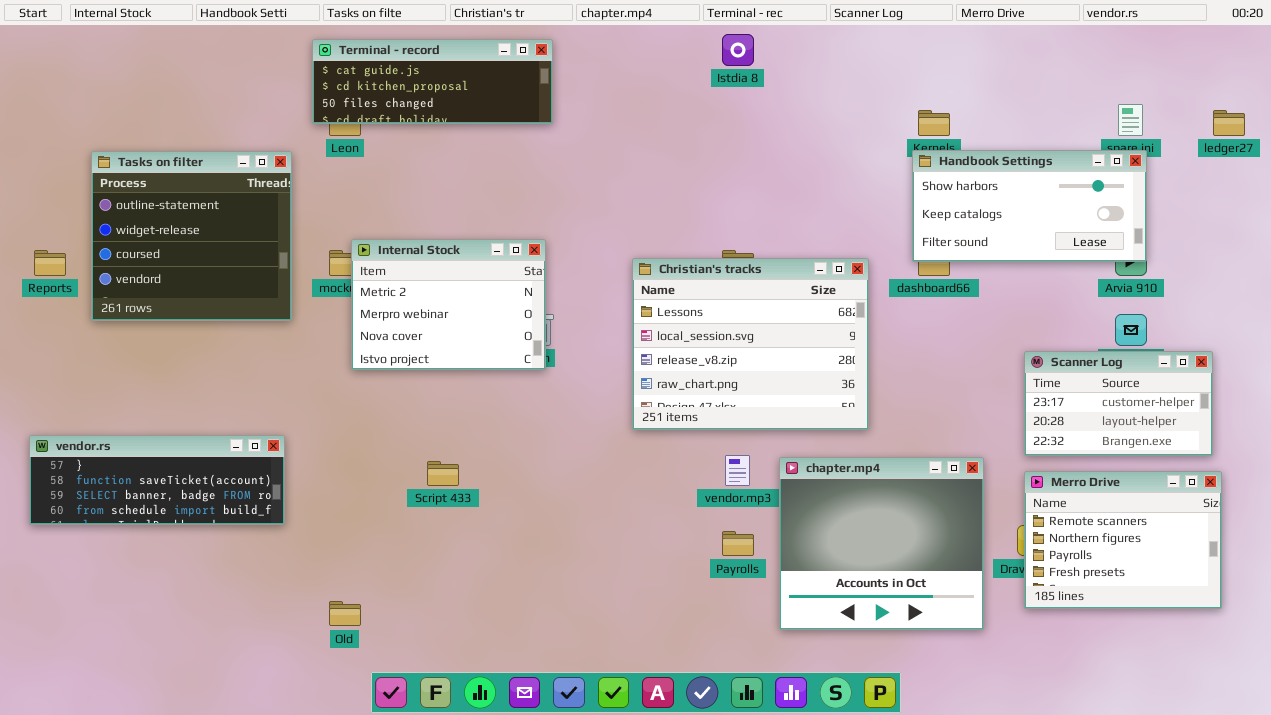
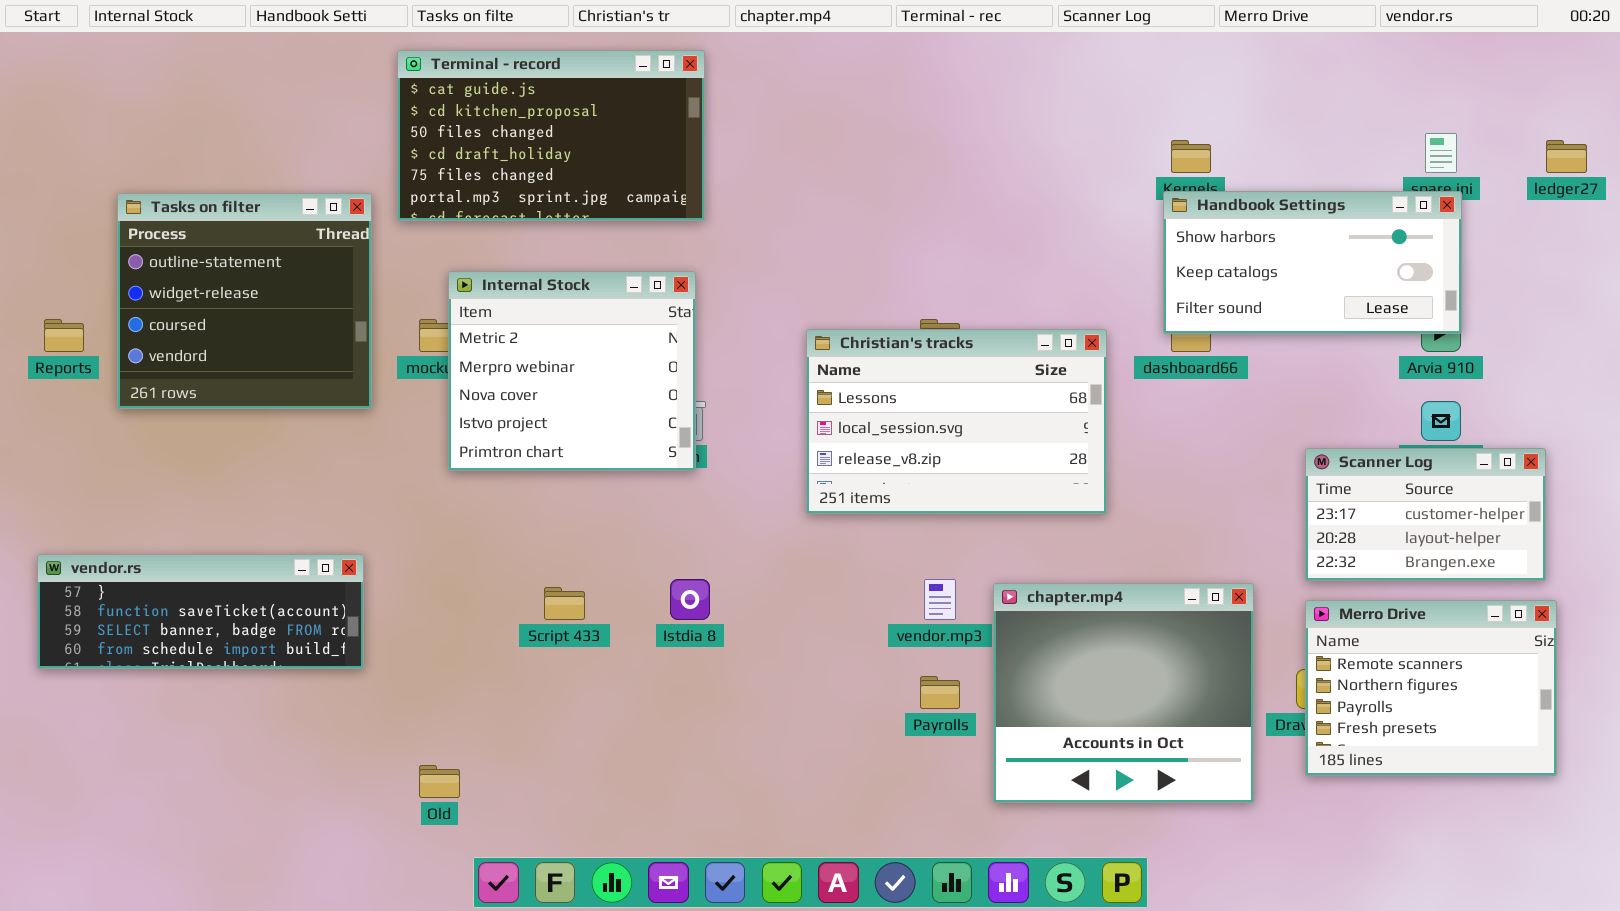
Istdia 8: [722,34,754,66] -> [670,579,710,620], moved
Terminal - record: [312,39,553,124] -> [397,50,705,221], resized
Internal Stock: [351,239,546,370] -> [448,271,696,471], resized
Christian's tracks: [632,258,869,430] -> [806,329,1107,514], resized

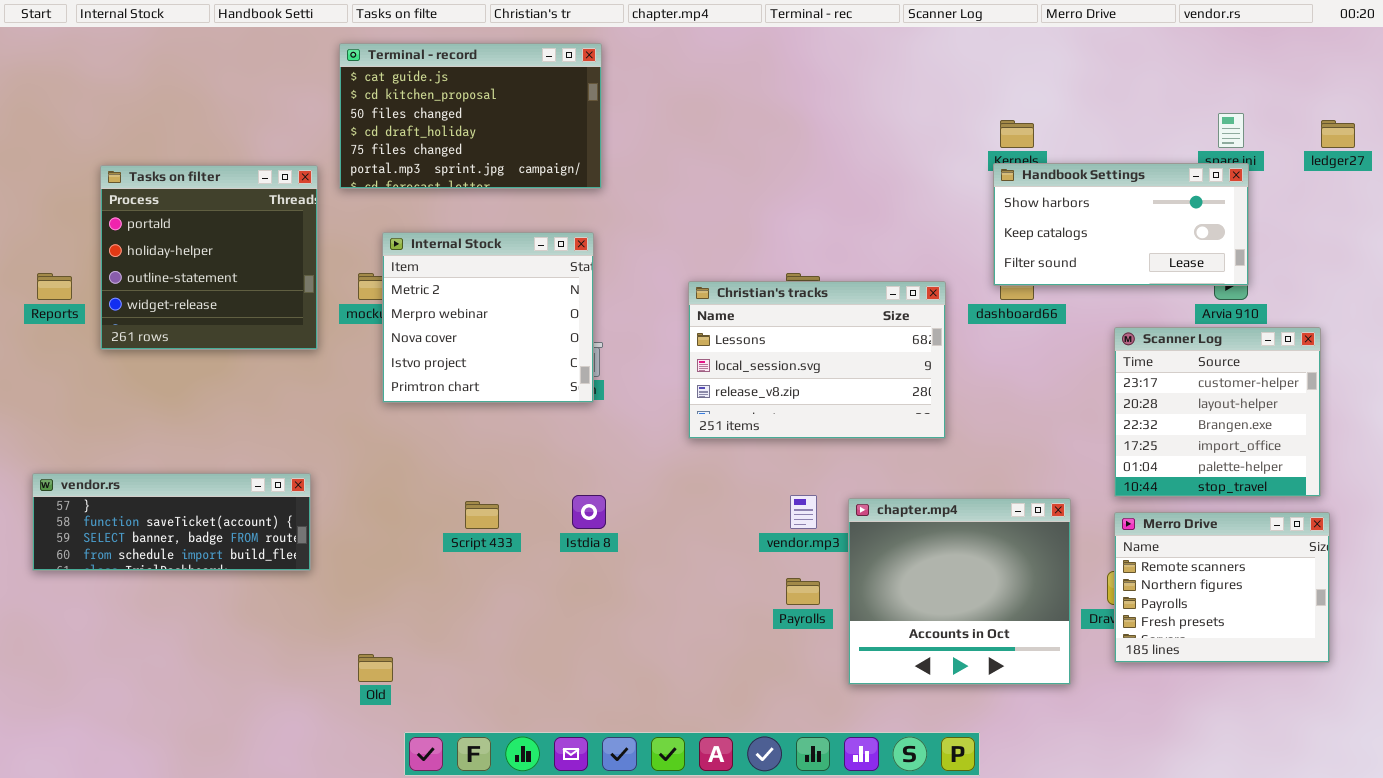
Tasks on filter: [117,193,372,409] -> [100,165,318,350], scrolled up 2 rows
Scanner Log: [1305,448,1546,581] -> [1114,327,1321,497], resized

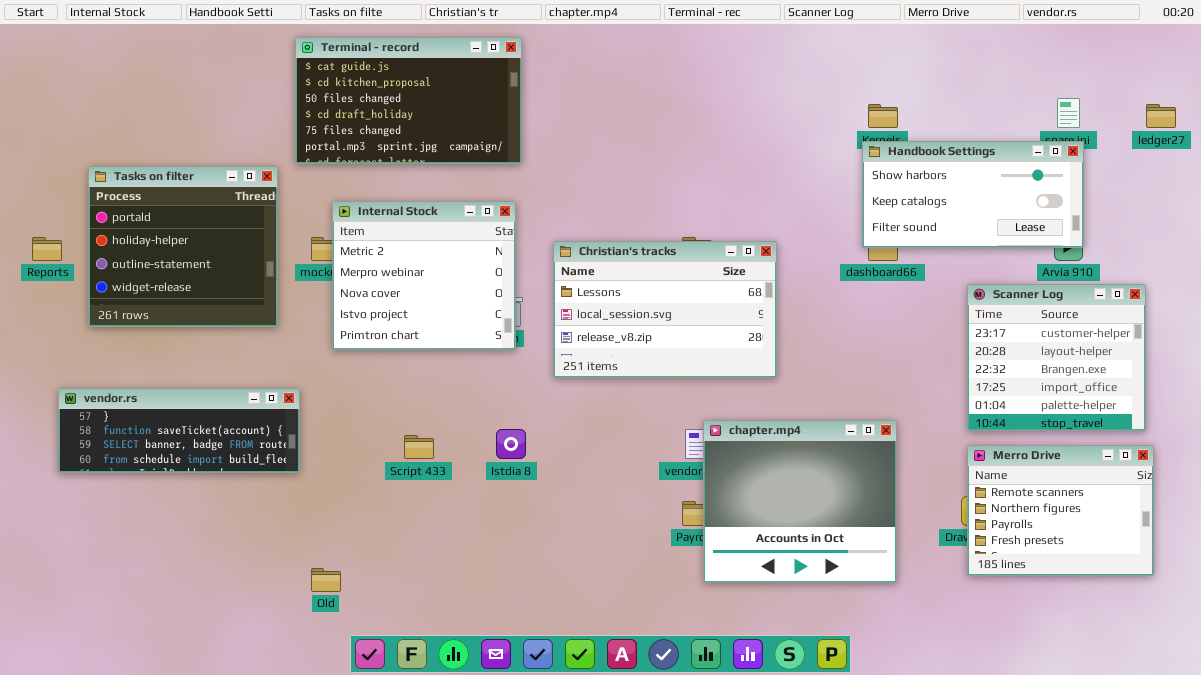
Tasks on filter: [100,165,318,350] -> [88,166,278,327], moved
Christian's tracks: [688,281,946,439] -> [553,241,777,378], moved
vendor.rs: [32,473,311,571] -> [58,388,300,473], moved
chapter.mp4: [848,498,1071,685] -> [703,420,897,583], moved

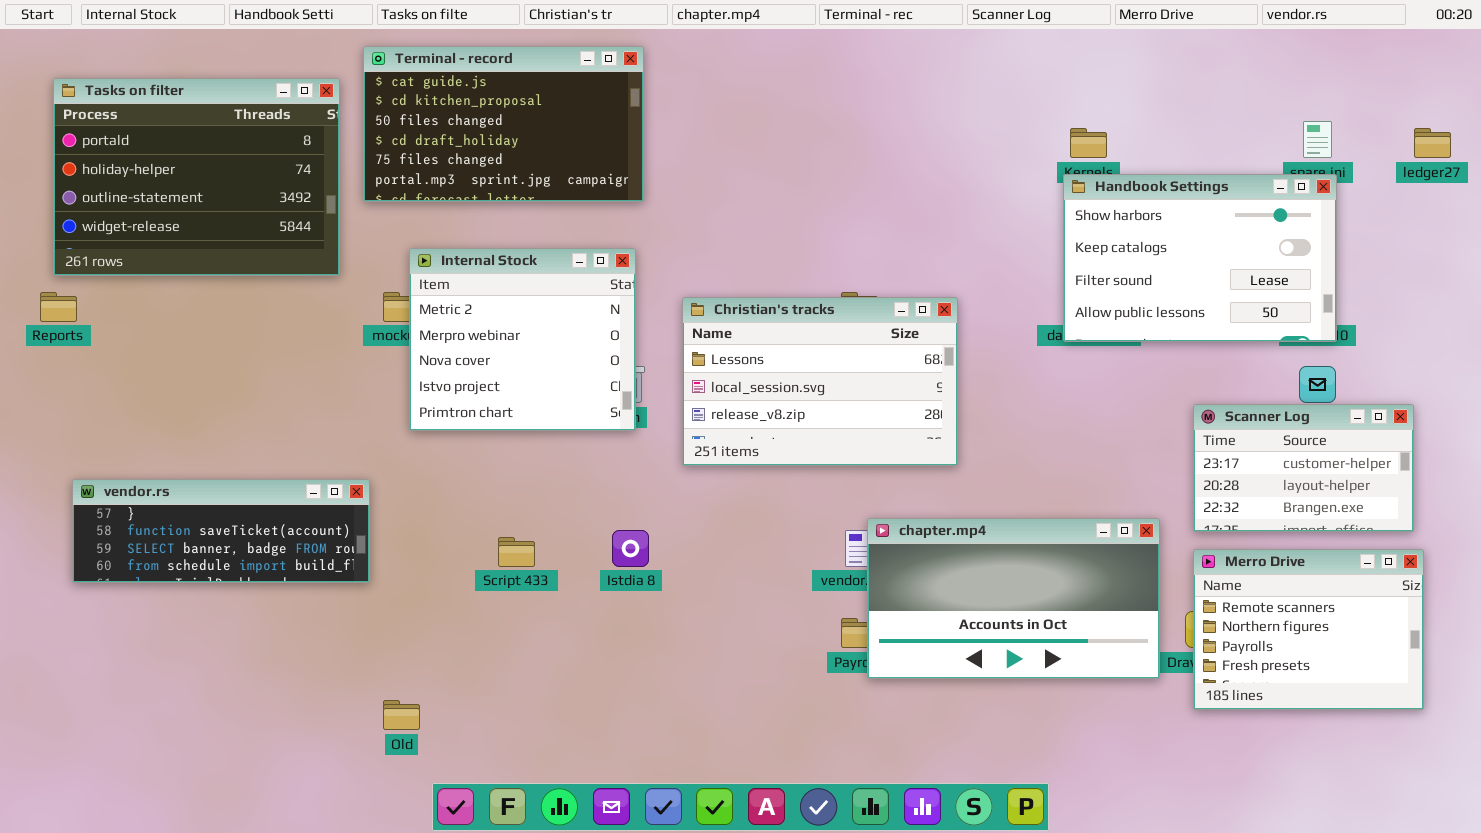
Handbook Settings: [862,141,1084,248] -> [1063,174,1337,342], resized
Tasks on filter: [88,166,278,327] -> [53,78,340,276], moved, resized
Scanner Log: [967,284,1146,431] -> [1193,404,1414,532], resized
chapter.mp4: [703,420,897,583] -> [867,518,1160,679], resized

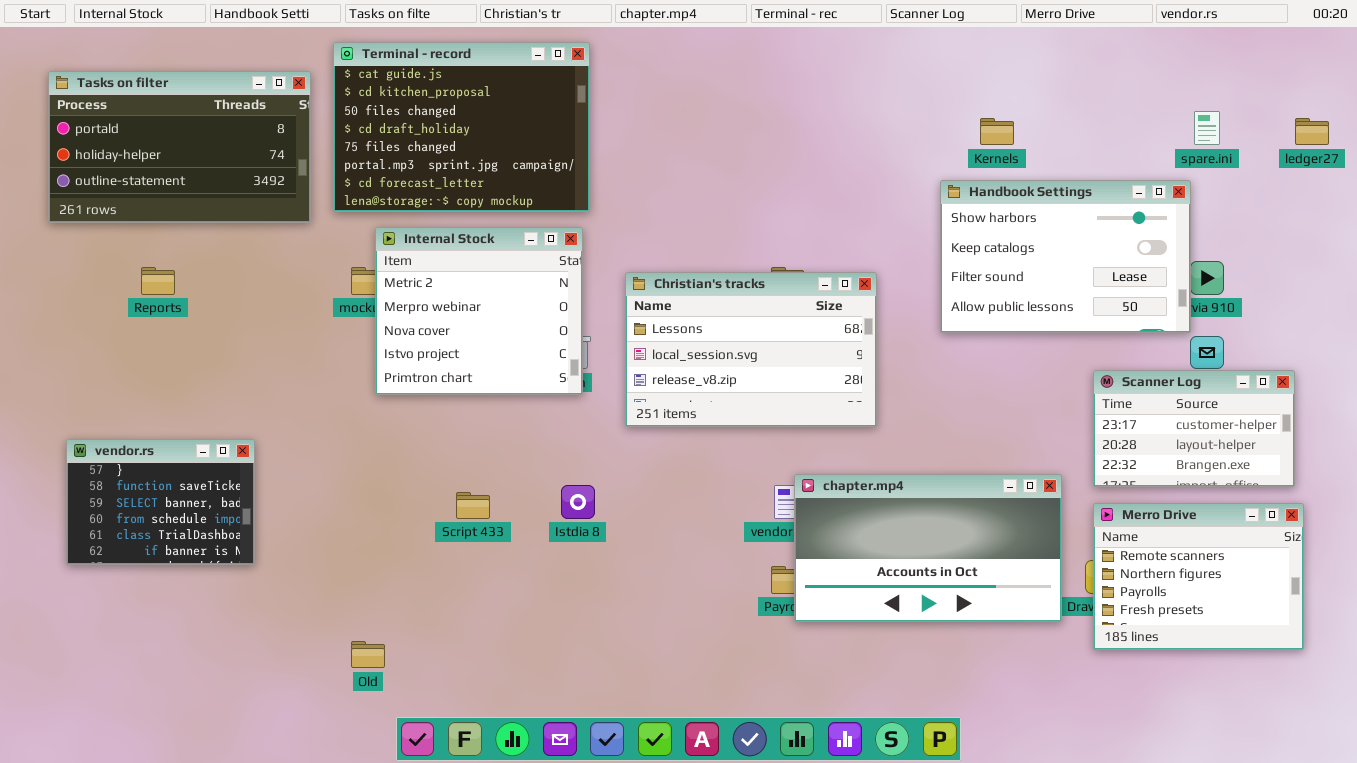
Terminal - record: [363,46,644,202] -> [333,42,590,212], resized
Tasks on filter: [53,78,340,276] -> [48,71,311,223], resized
Handbook Settings: [1063,174,1337,342] -> [940,180,1191,333], moved
Reports: [40,292,77,322] -> [141,267,175,295], moved
vendor.rs: [72,479,370,583] -> [66,439,255,565], resized

